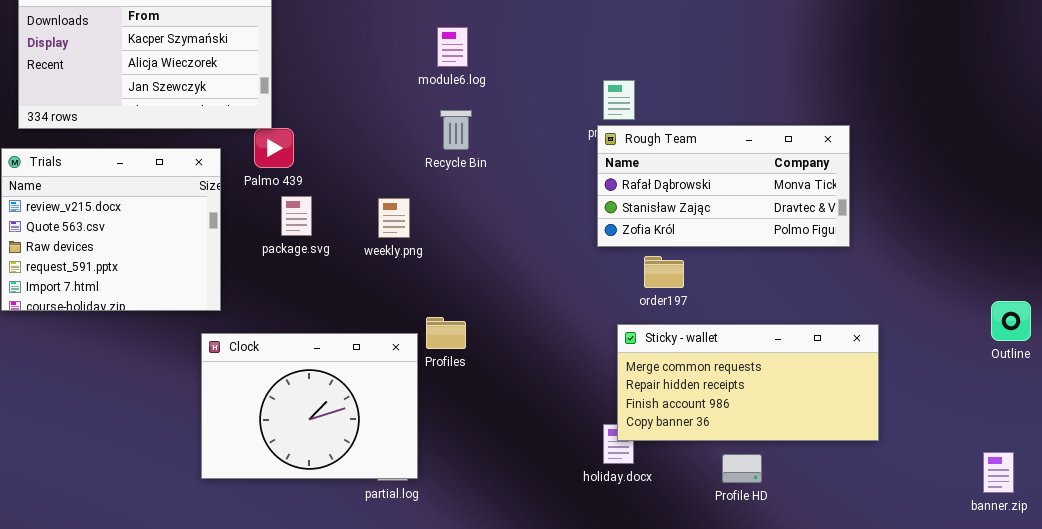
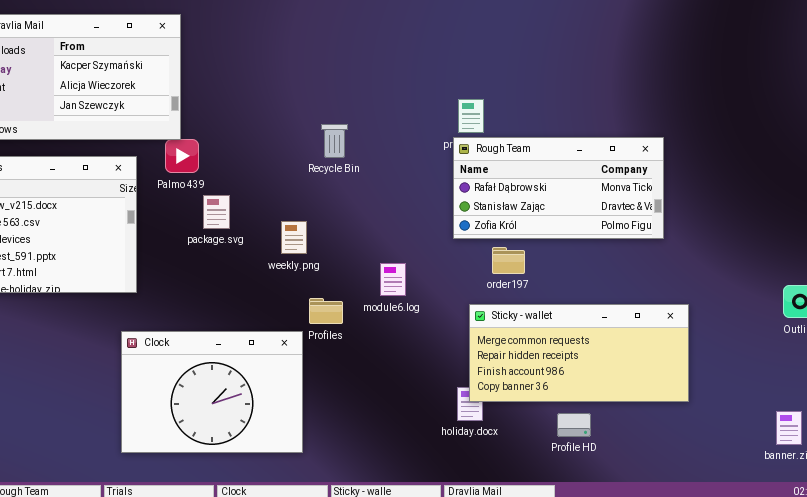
module6.log: [437,27,468,67] -> [380,263,406,296], moved
package.svg: [281,196,312,236] -> [203,195,230,229], moved
weekly.png: [378,198,410,238] -> [281,221,307,254], moved
Clock: [201,333,418,479] -> [121,331,303,453], moved

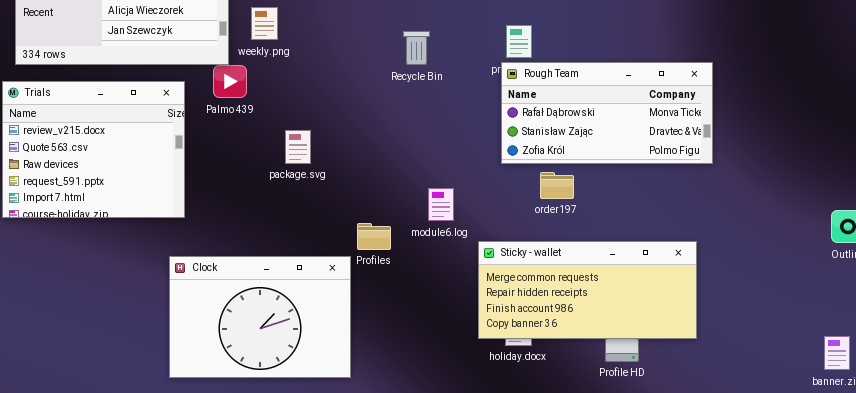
Recycle Bin: [321,124,348,158] -> [403,31,430,65], moved
package.svg: [203,195,230,229] -> [285,130,311,164], moved
weekly.png: [281,221,307,254] -> [251,7,278,40], moved
Sticky - wallet: [469,304,689,402] -> [478,241,697,339], moved

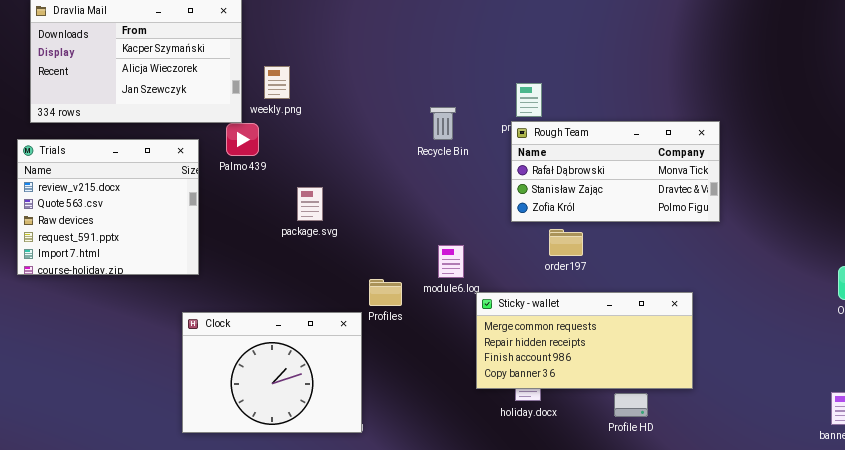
Recycle Bin: [403,31,430,65] -> [430,107,456,140], moved
Sticky - wallet: [478,241,697,339] -> [476,292,693,389], moved

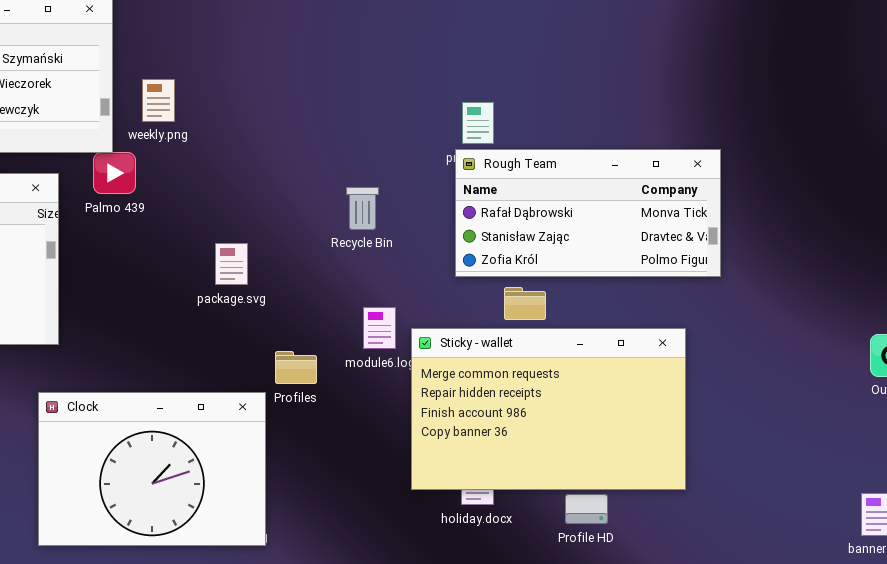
Recycle Bin: [430,107,456,140] -> [346,187,379,230], moved
package.svg: [297,187,323,221] -> [215,243,248,285], moved
Sticky - wallet: [476,292,693,389] -> [411,328,686,490], resized
Profile HD: [614,393,648,417] -> [565,494,608,524], moved

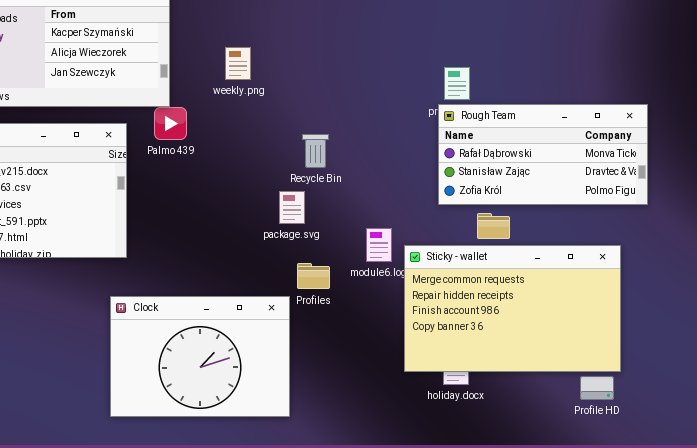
weekly.png: [142,79,175,122] -> [225,47,251,80], moved
Recycle Bin: [346,187,379,230] -> [302,134,329,168], moved
package.svg: [215,243,248,285] -> [279,191,305,224], moved
Profile HD: [565,494,608,524] -> [580,376,614,400], moved

